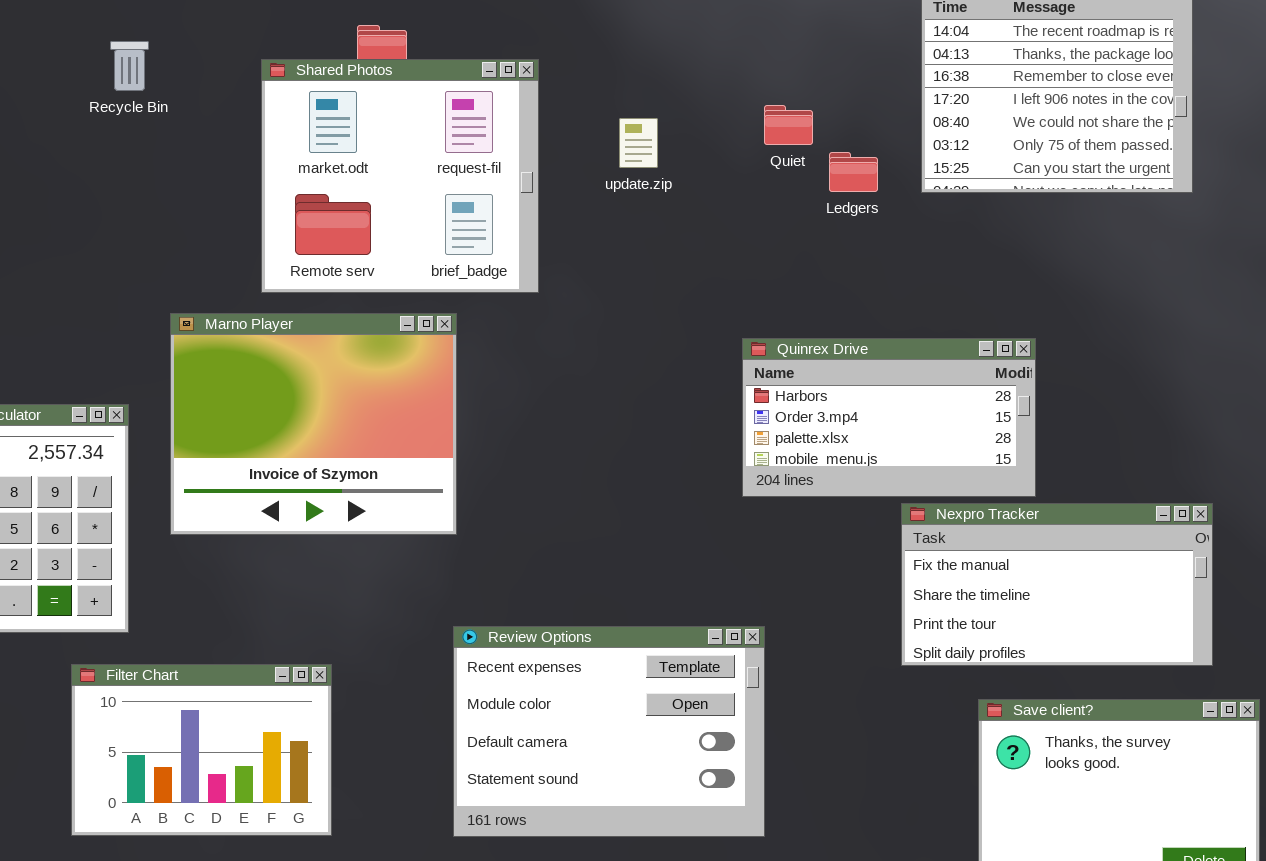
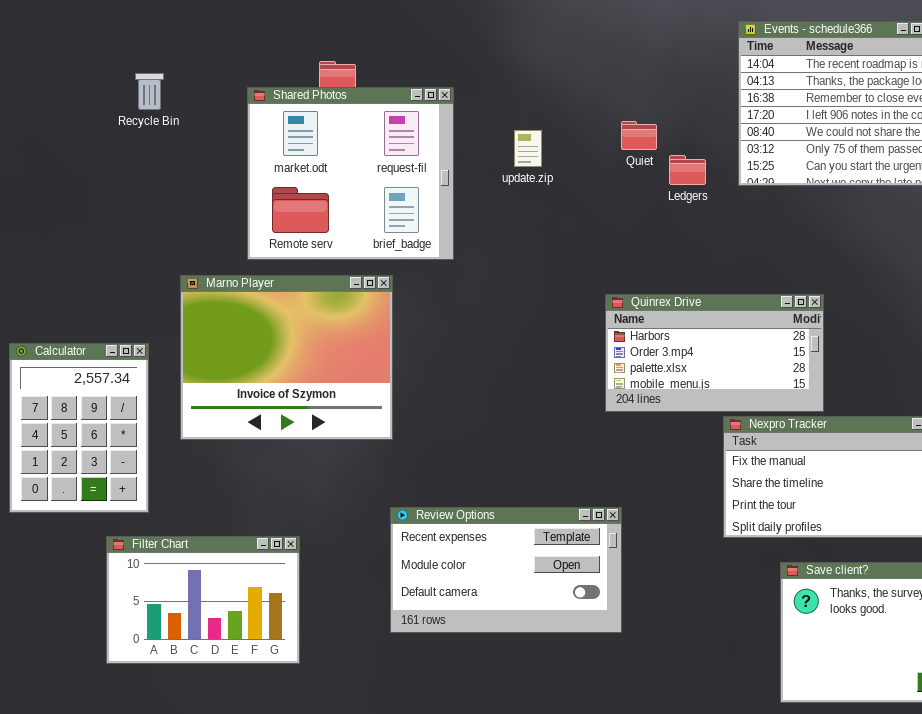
Review Options: [453,626,765,837] -> [390,507,622,633], resized

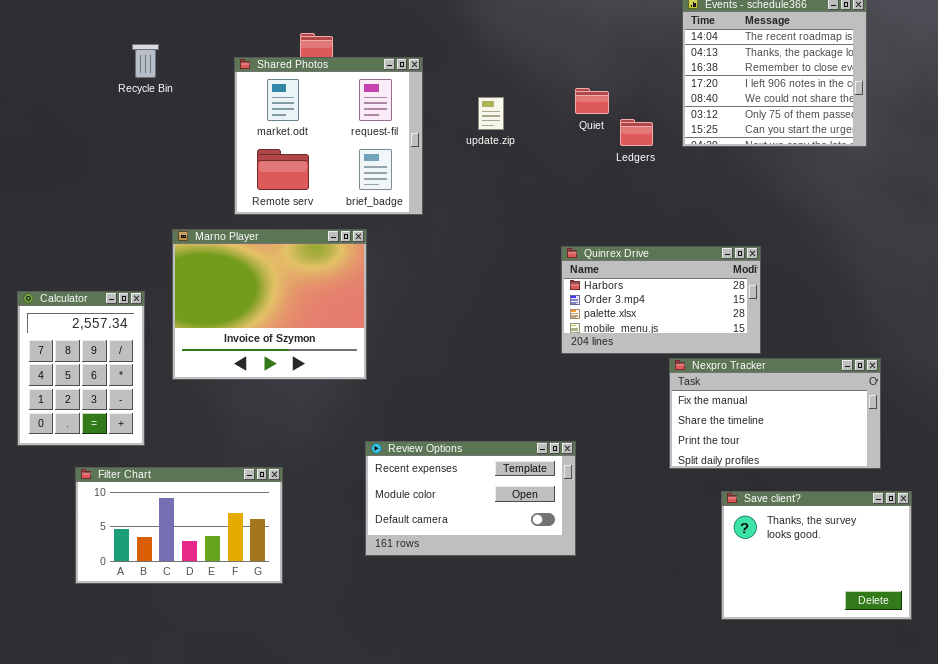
Filter Chart: [106,536,300,664] -> [75,467,283,584], resized

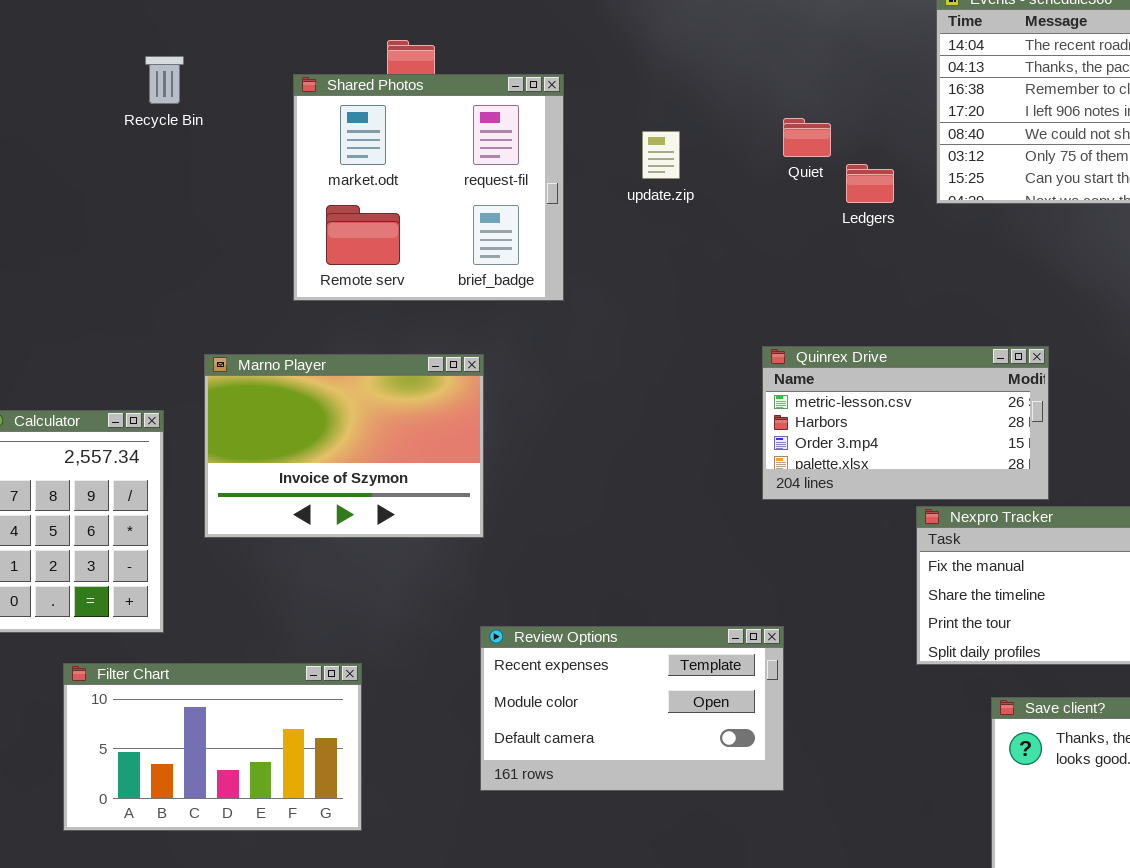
Marno Player: [172,229,367,380] -> [204,354,484,538], resized
Quinrex Drive: [561,246,761,354] -> [762,346,1049,500], scrolled up 1 row

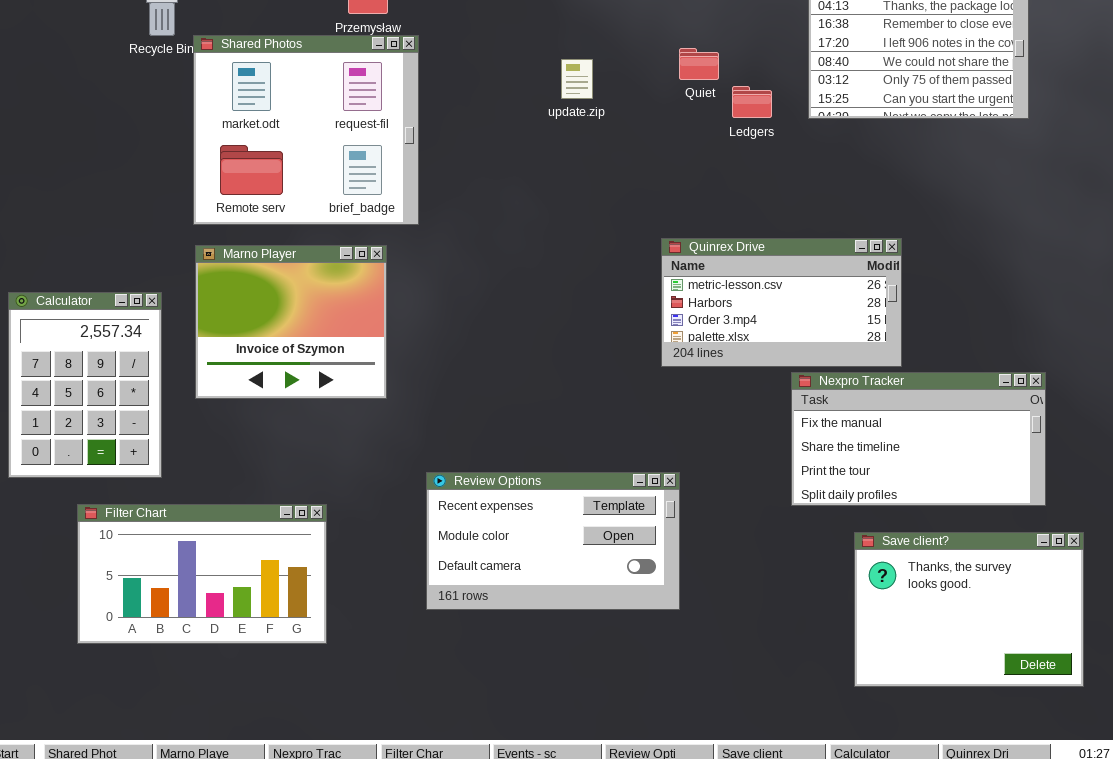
Shared Photos: [293,74,564,301] -> [193,35,419,225], moved
Marno Player: [204,354,484,538] -> [195,245,387,399], resized

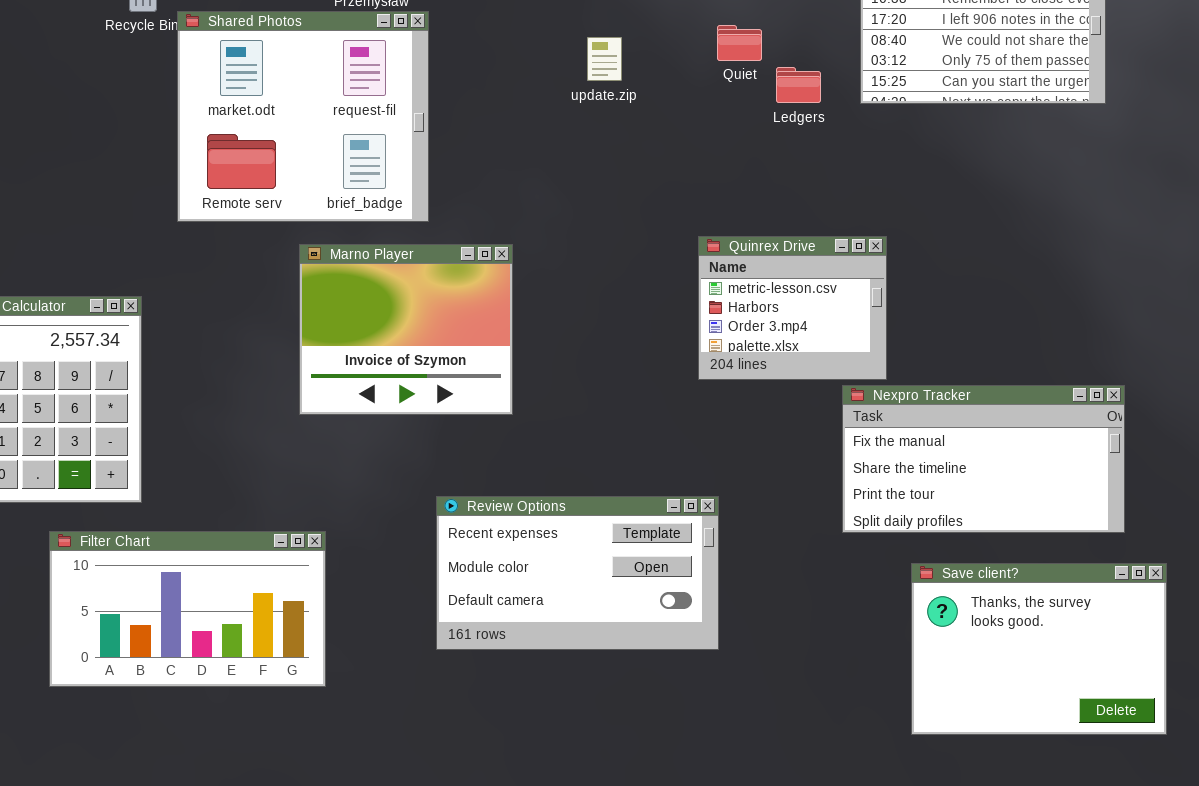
Quinrex Drive: [661,238,902,367] -> [698,236,887,380], resized
Marno Player: [195,245,387,399] -> [299,244,513,415], moved

